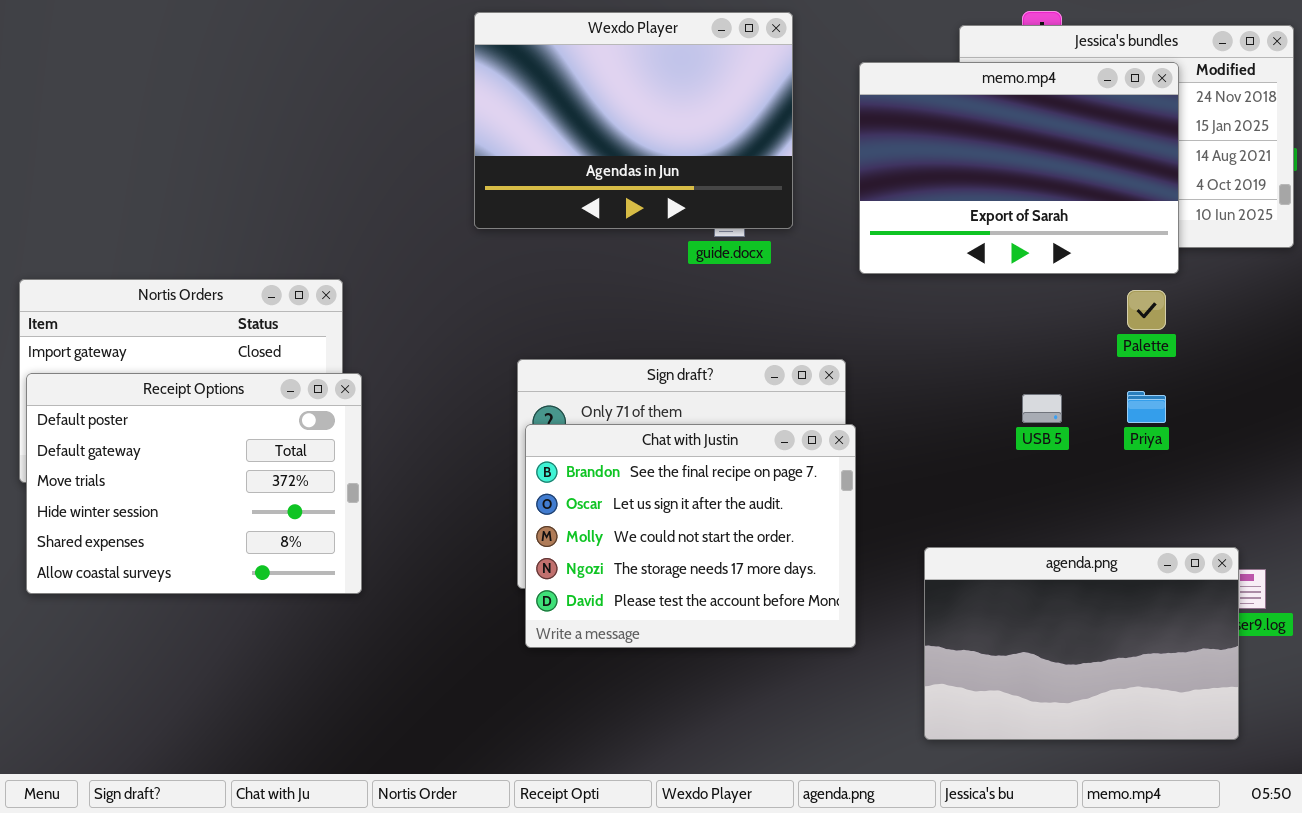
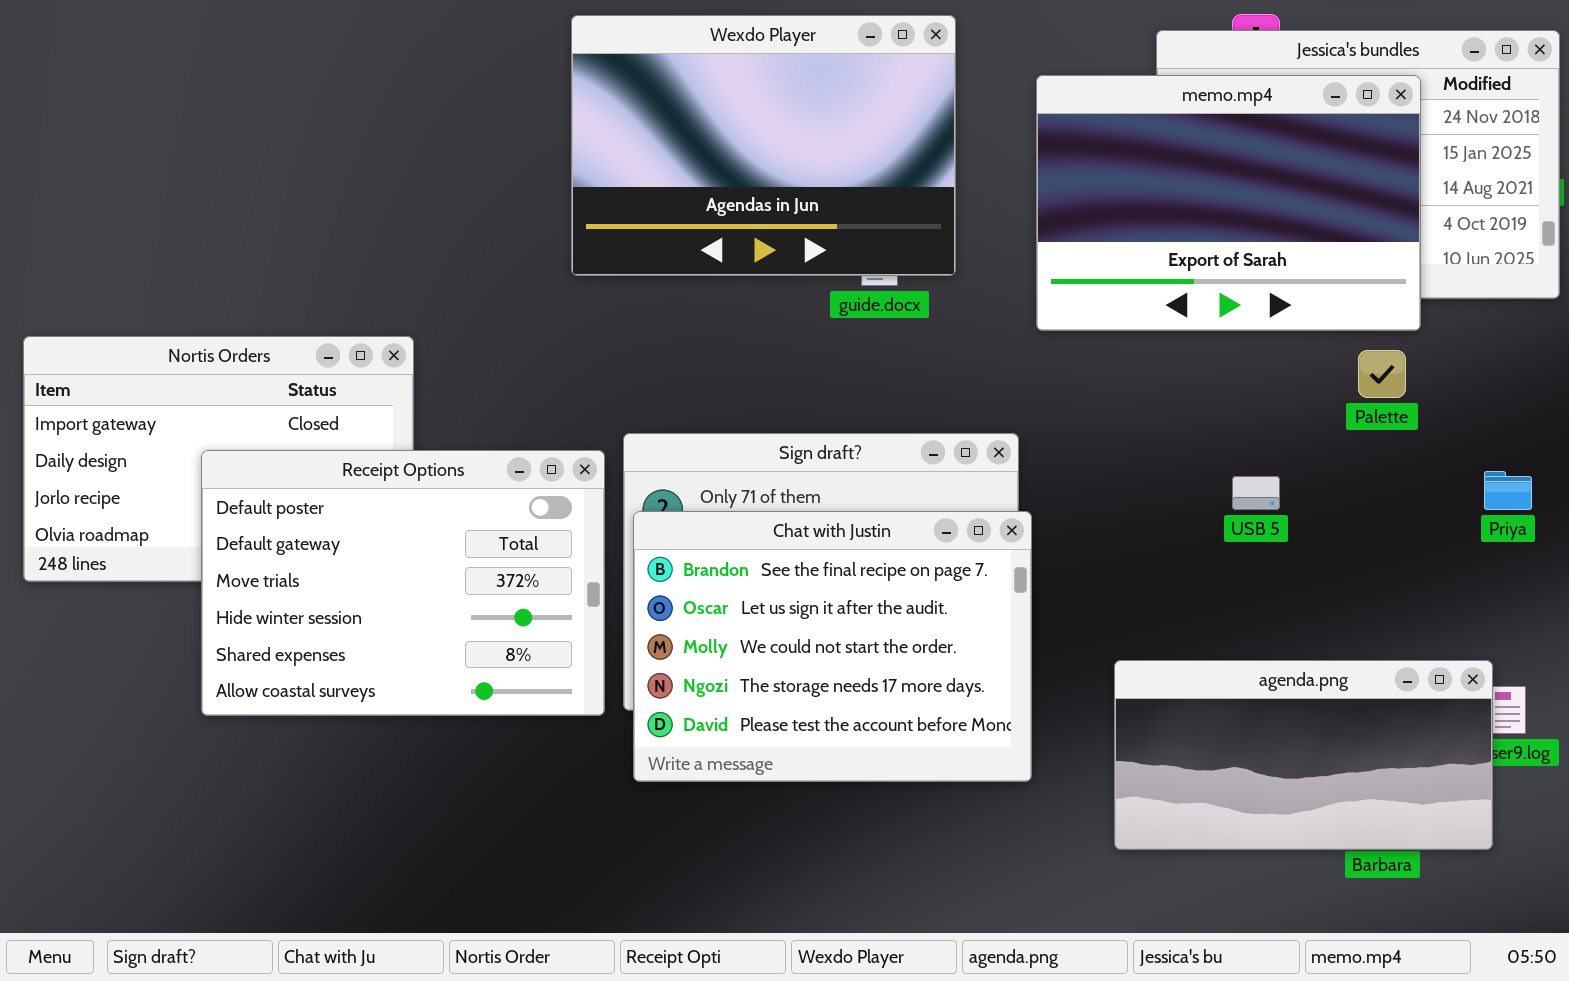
Receipt Options: [26,373,362,594] -> [201,450,605,716], moved
Priya: [1127,391,1166,423] -> [1484,471,1532,510], moved
agenda.png: [924,547,1239,740] -> [1114,660,1493,850], resized

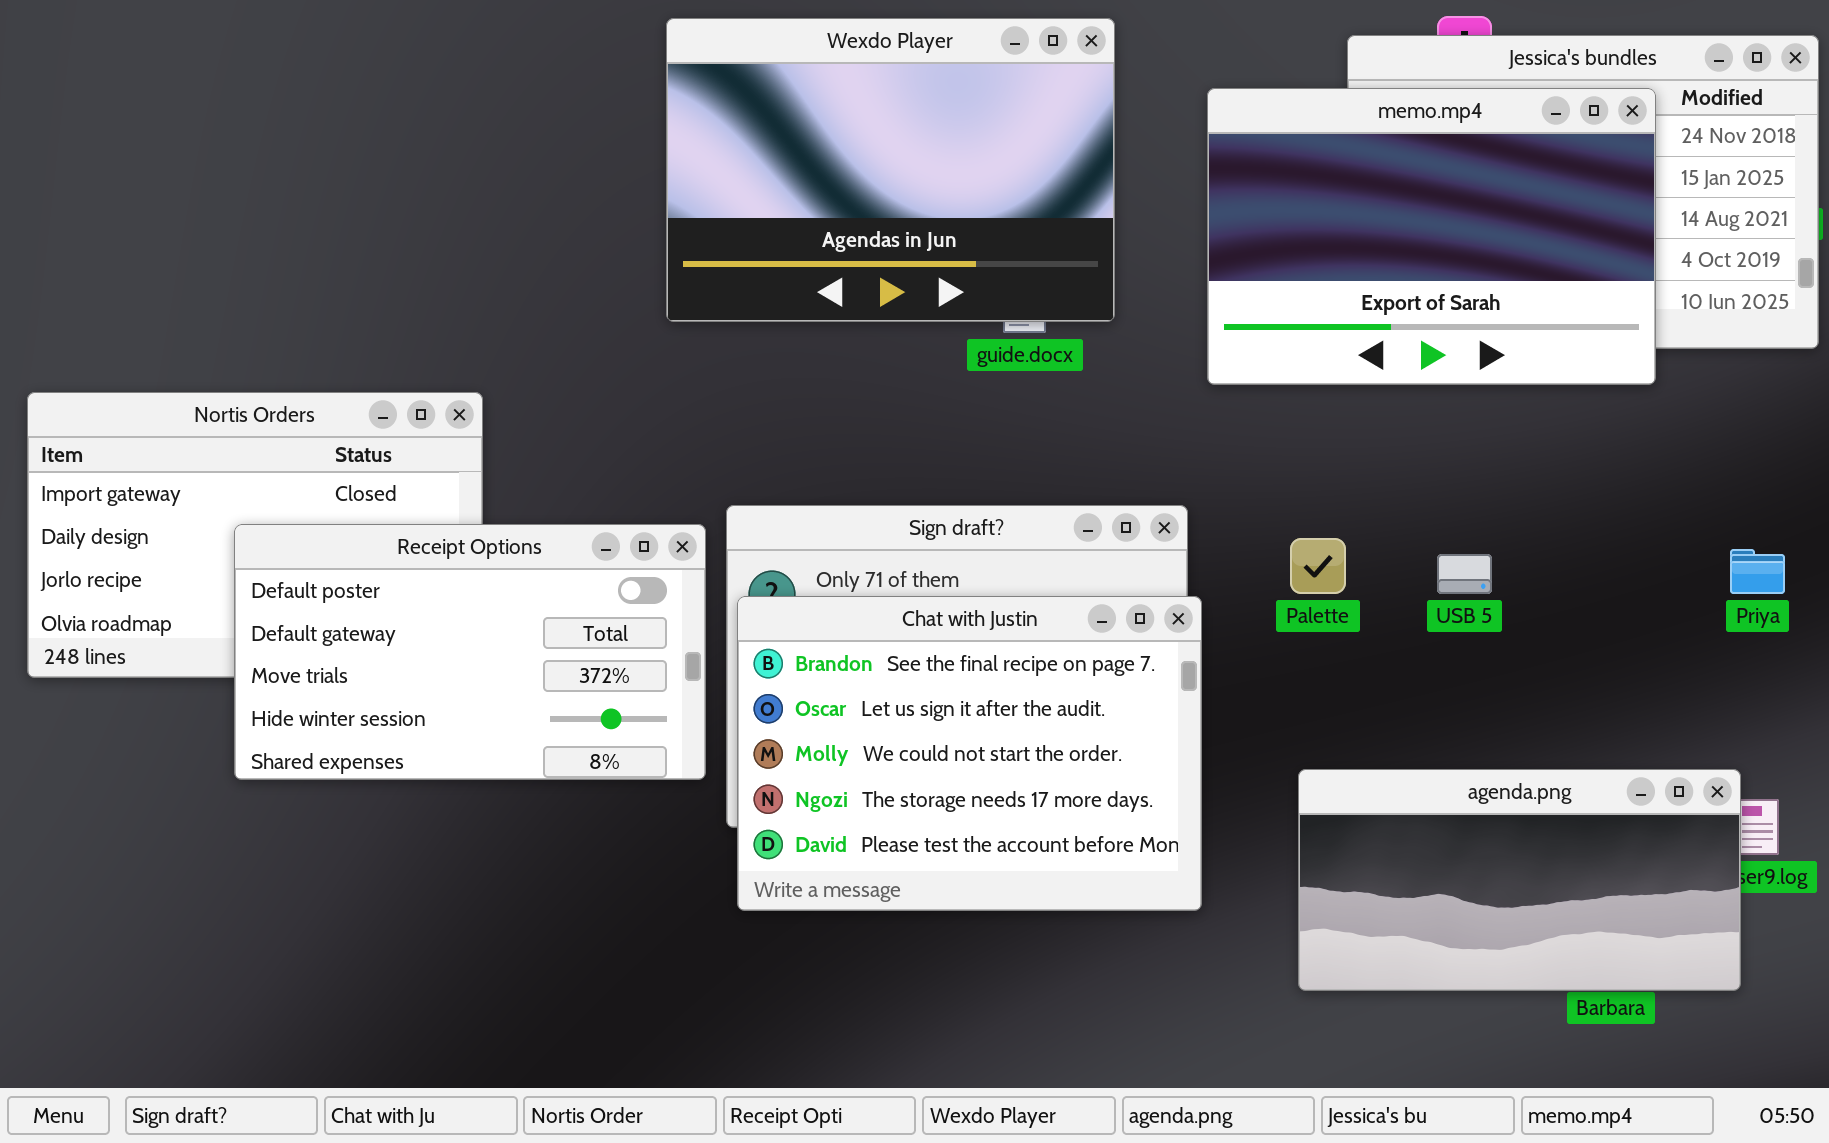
Palette: [1358,350,1406,398] -> [1290,538,1346,594], moved
Receipt Options: [201,450,605,716] -> [234,524,706,780], resized

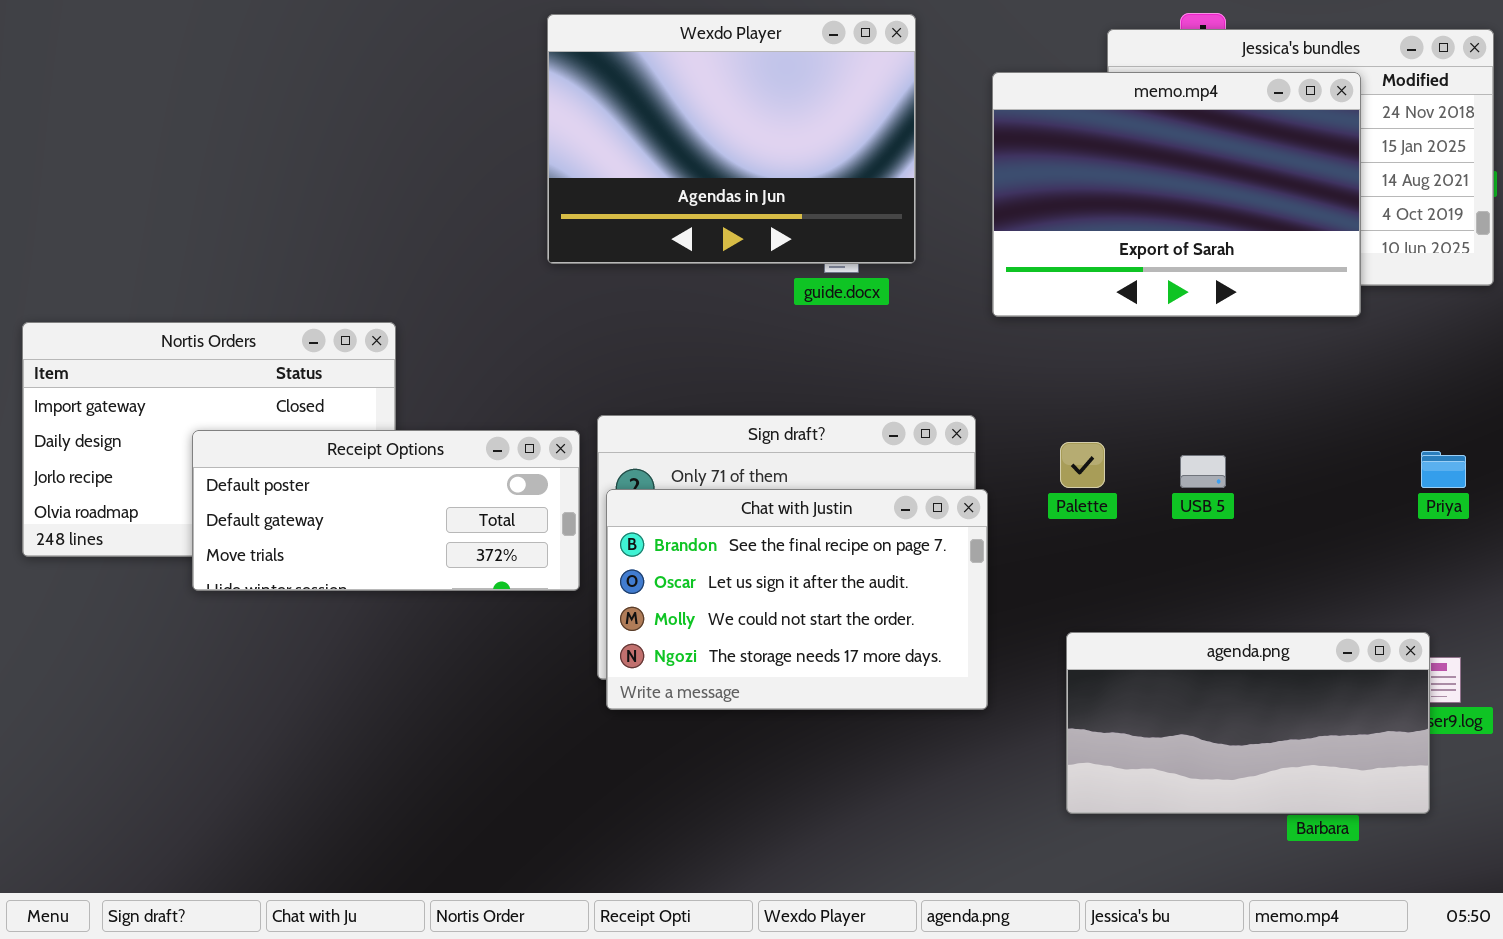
Receipt Options: [234,524,706,780] -> [192,430,580,591], resized
Chat with Justin: [737,596,1202,911] -> [606,489,988,710], resized

